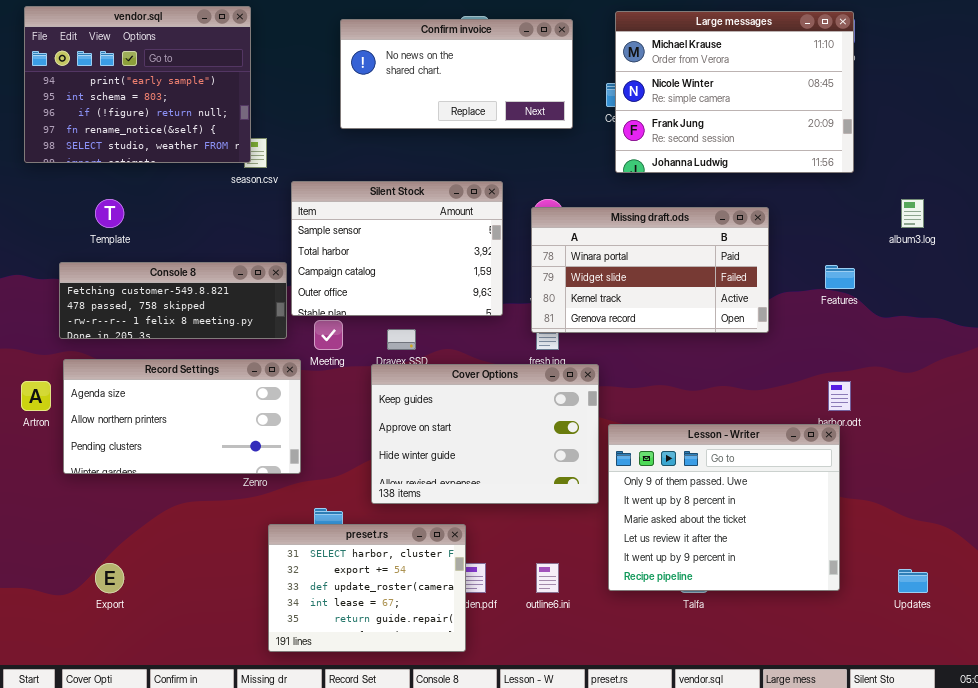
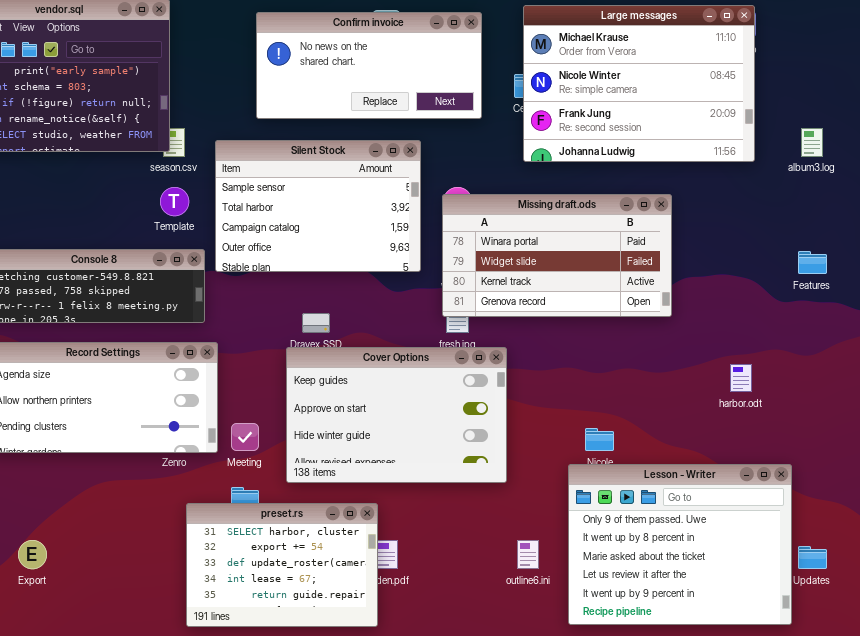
Silent Stock: [291,181,503,316] -> [215,140,421,272], moved
Template: [95,199,124,228] -> [160,187,189,216], moved
album3.log: [901,199,924,228] -> [801,128,823,157], moved
Features: [825,265,855,289] -> [798,251,827,274], moved
Meeting: [314,320,343,350] -> [231,423,259,451], moved
Lesson - Writer: [608,424,840,591] -> [568,464,792,625], moved
outline6.ini: [536,563,559,593] -> [517,540,539,569], moved

